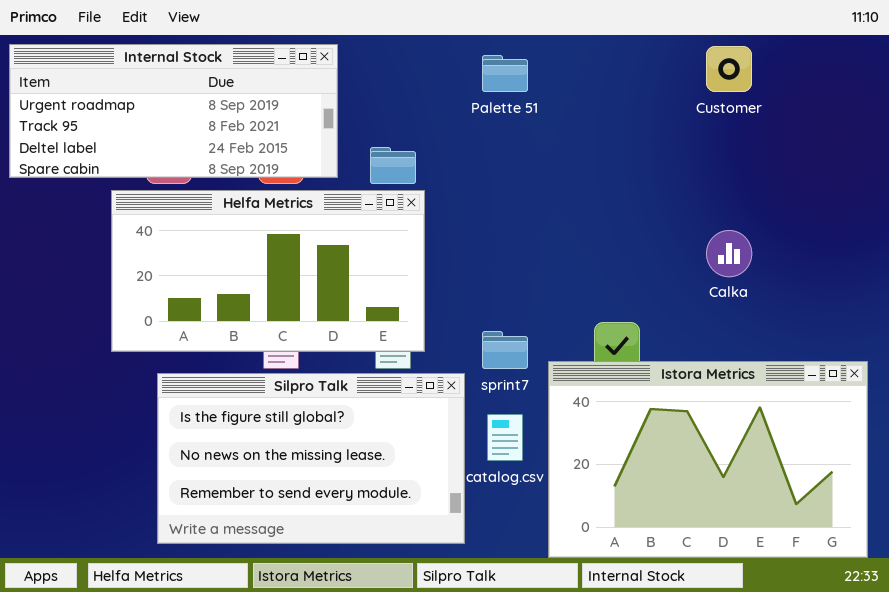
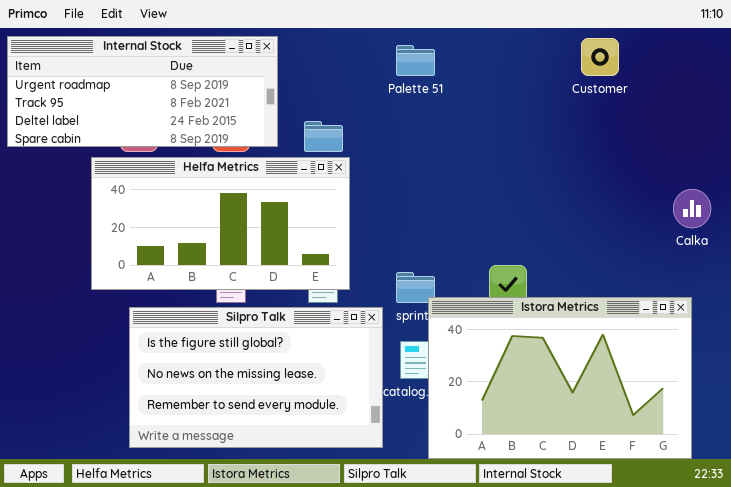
Calka: [706,230,752,277] -> [673,189,711,228], moved
Istora Metrics: [548,361,868,558] -> [428,297,692,459], moved

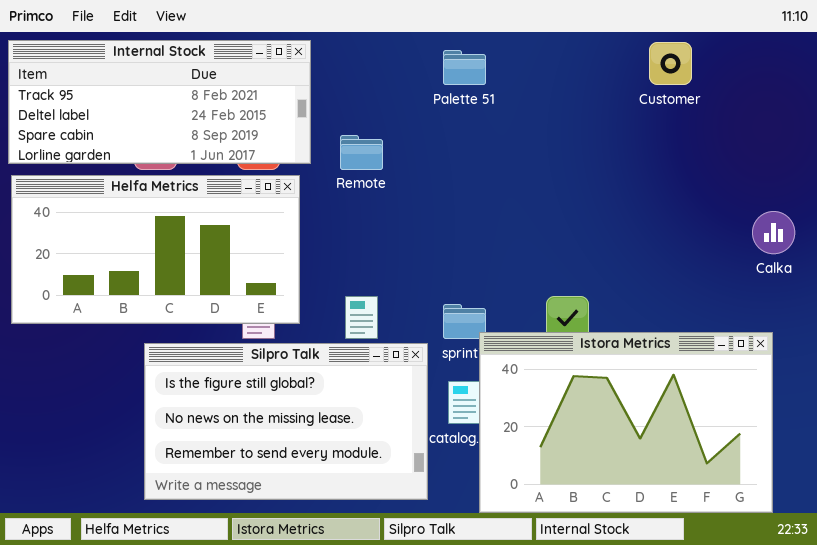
Internal Stock: [7,36,278,147] -> [8,40,311,164], scrolled down 1 row
Helfa Metrics: [91,157,350,290] -> [11,175,300,324], moved

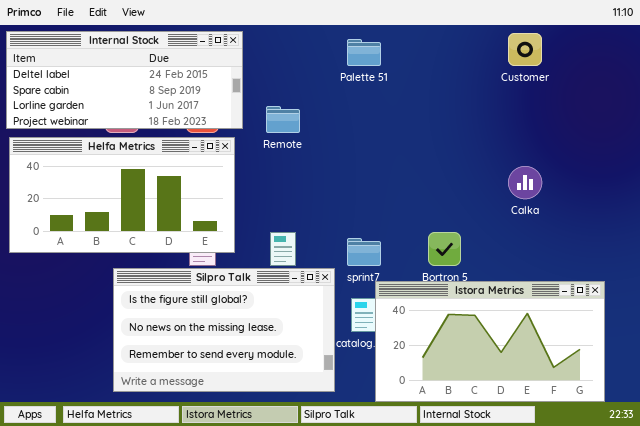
Internal Stock: [8,40,311,164] -> [6,31,243,129], scrolled down 1 row
Calka: [752,211,795,254] -> [508,166,542,199], moved
Istora Metrics: [479,332,773,513] -> [375,281,605,402], resized

